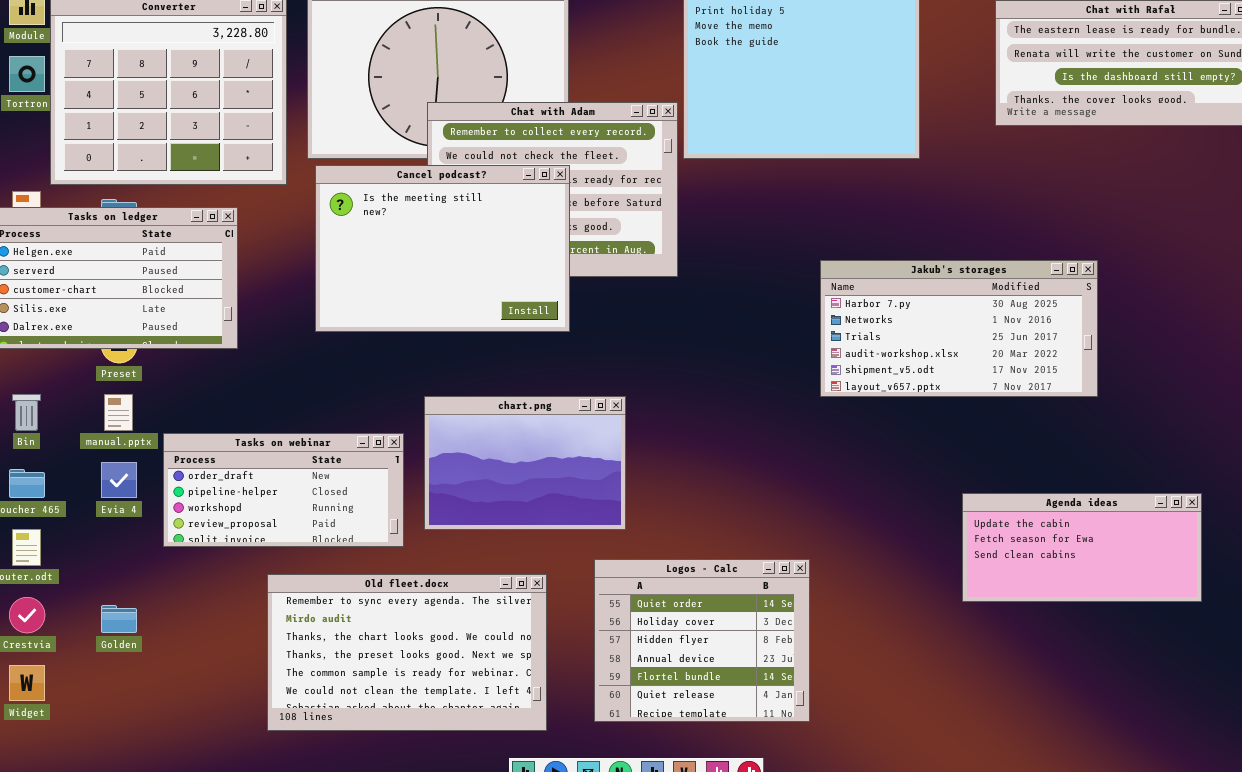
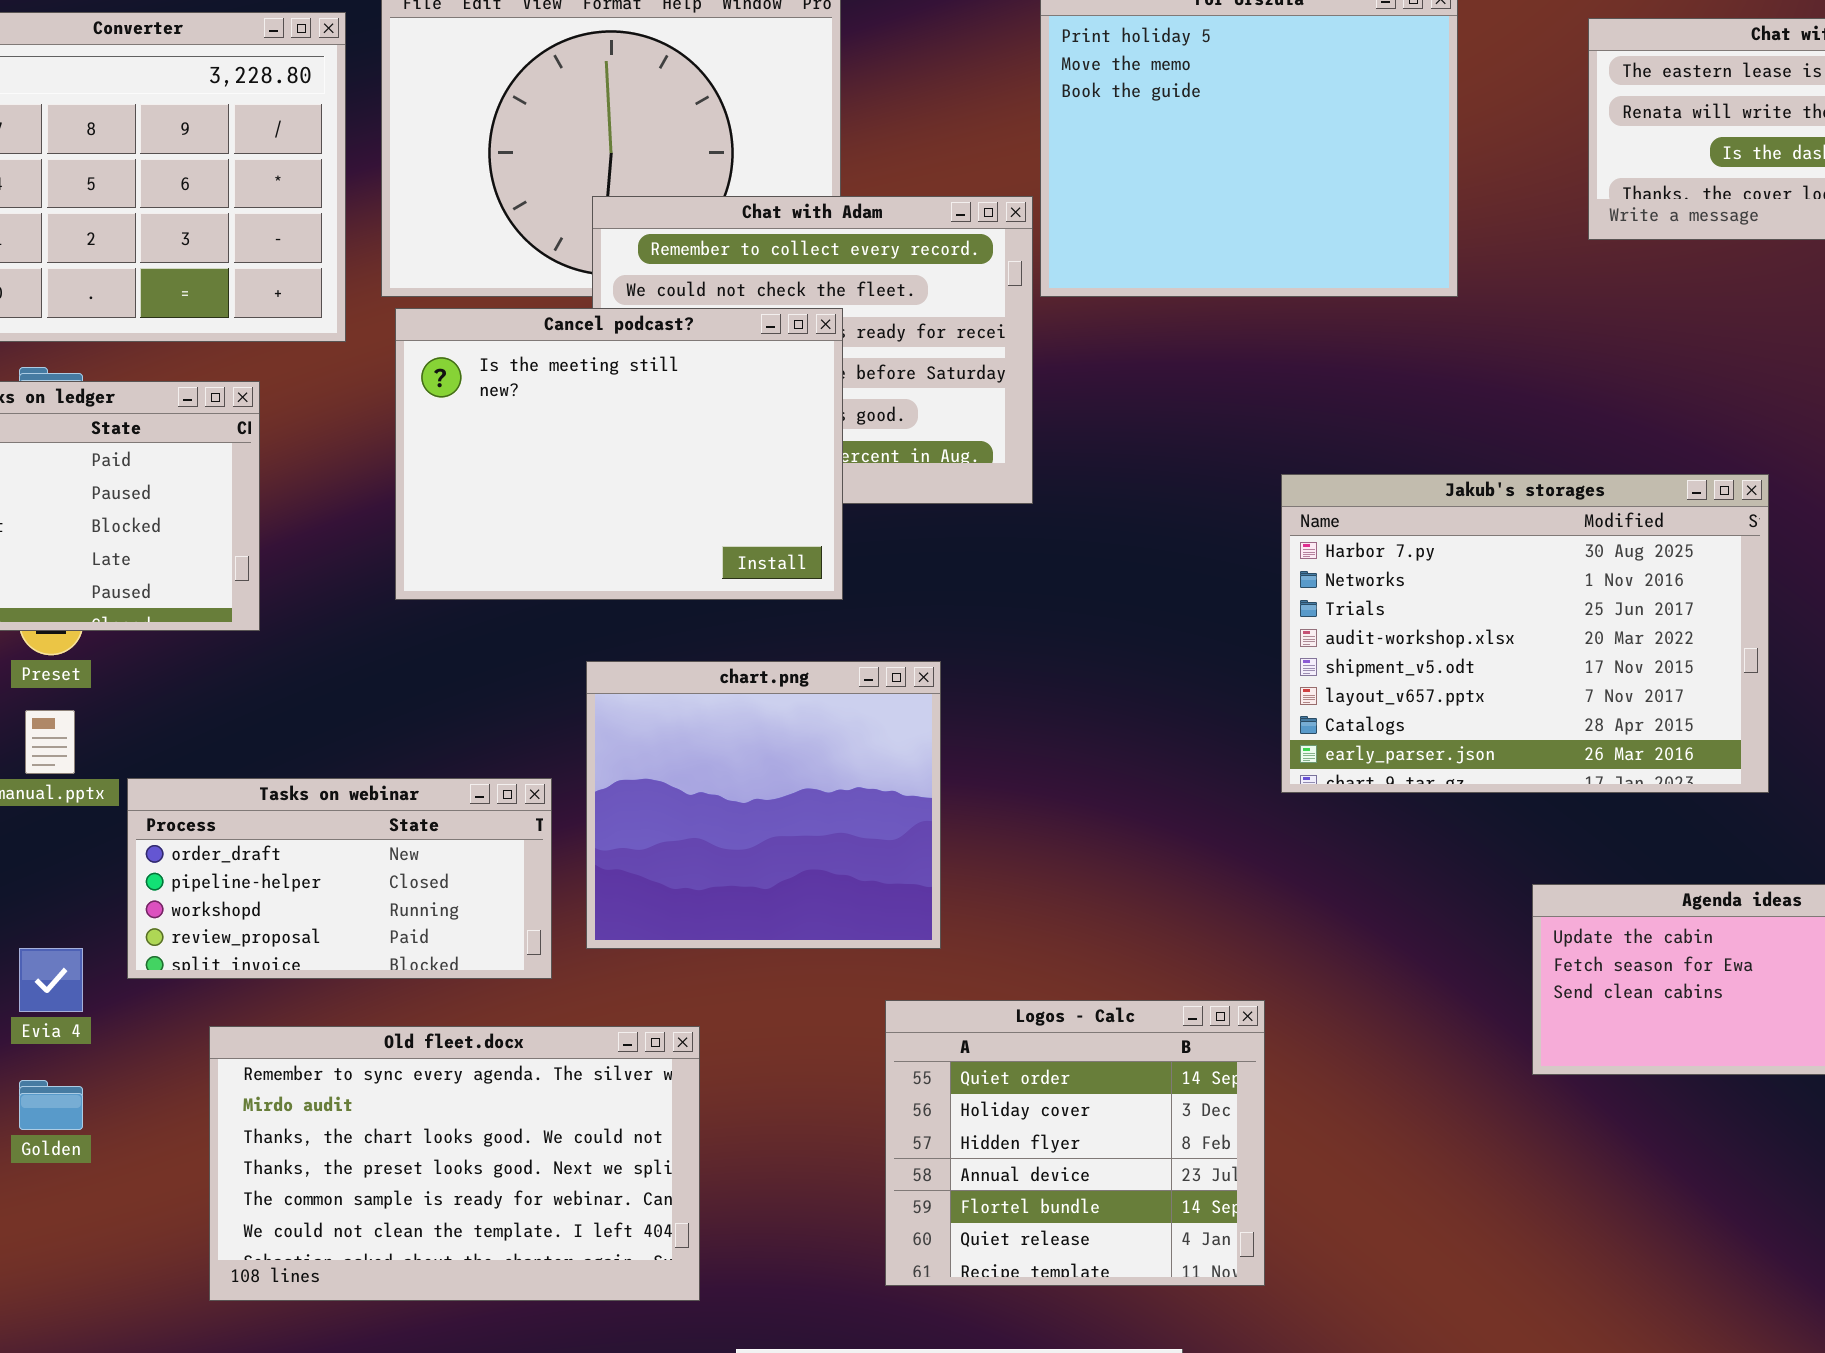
Jakub's storages: [820,260,1098,397] -> [1281,474,1769,793], resized
chart.png: [424,396,626,530] -> [586,661,941,949], resized
Evia 4: [101,462,137,498] -> [19,948,83,1012], moved
Old fleet.docx: [267,574,547,731] -> [209,1026,700,1301], moved

